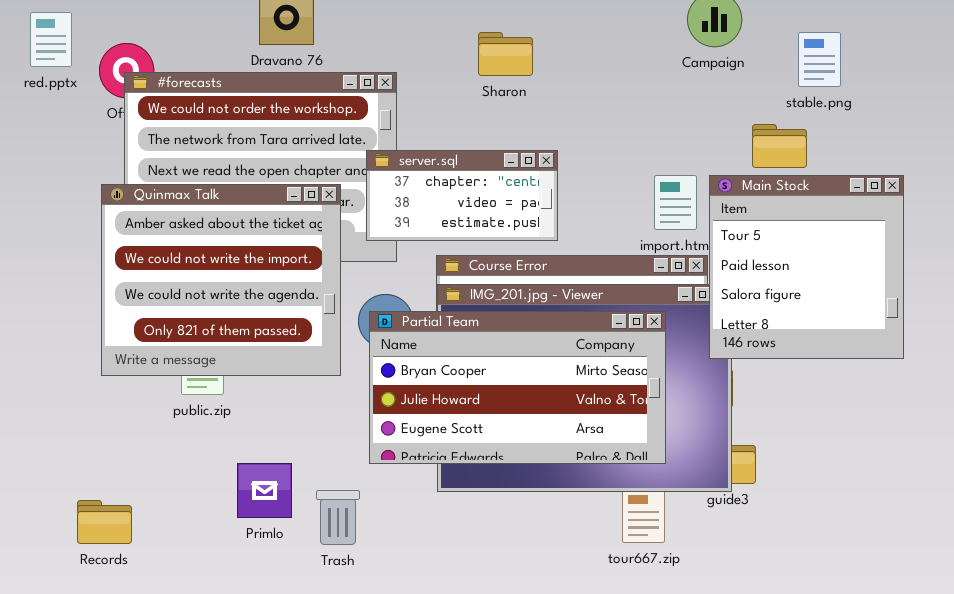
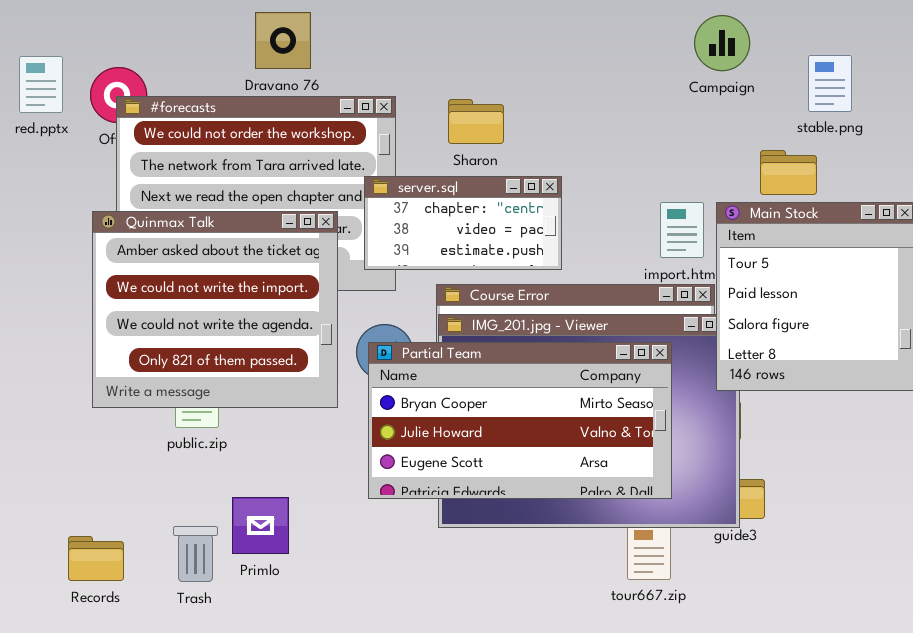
red.pptx: [30,12,72,67] -> [19,56,63,113], moved
Sharon: [478,32,533,76] -> [448,99,504,144], moved
Trash: [316,490,360,545] -> [173,526,218,582], moved

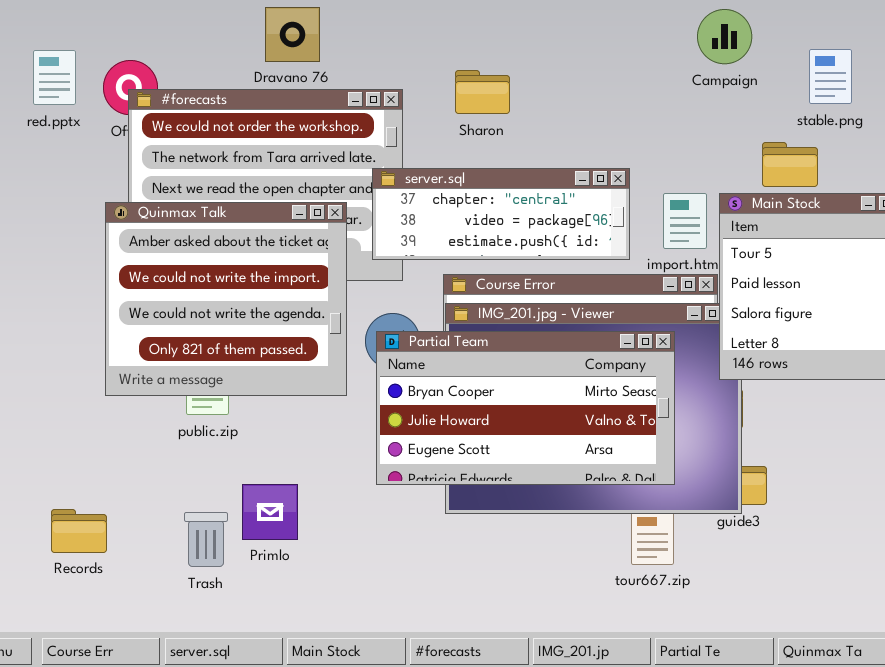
Sharon: [448,99,504,144] -> [455,70,510,114], moved
server.sql: [364,176,562,270] -> [372,168,630,260], resized
Records: [68,536,124,581] -> [51,509,107,553], moved

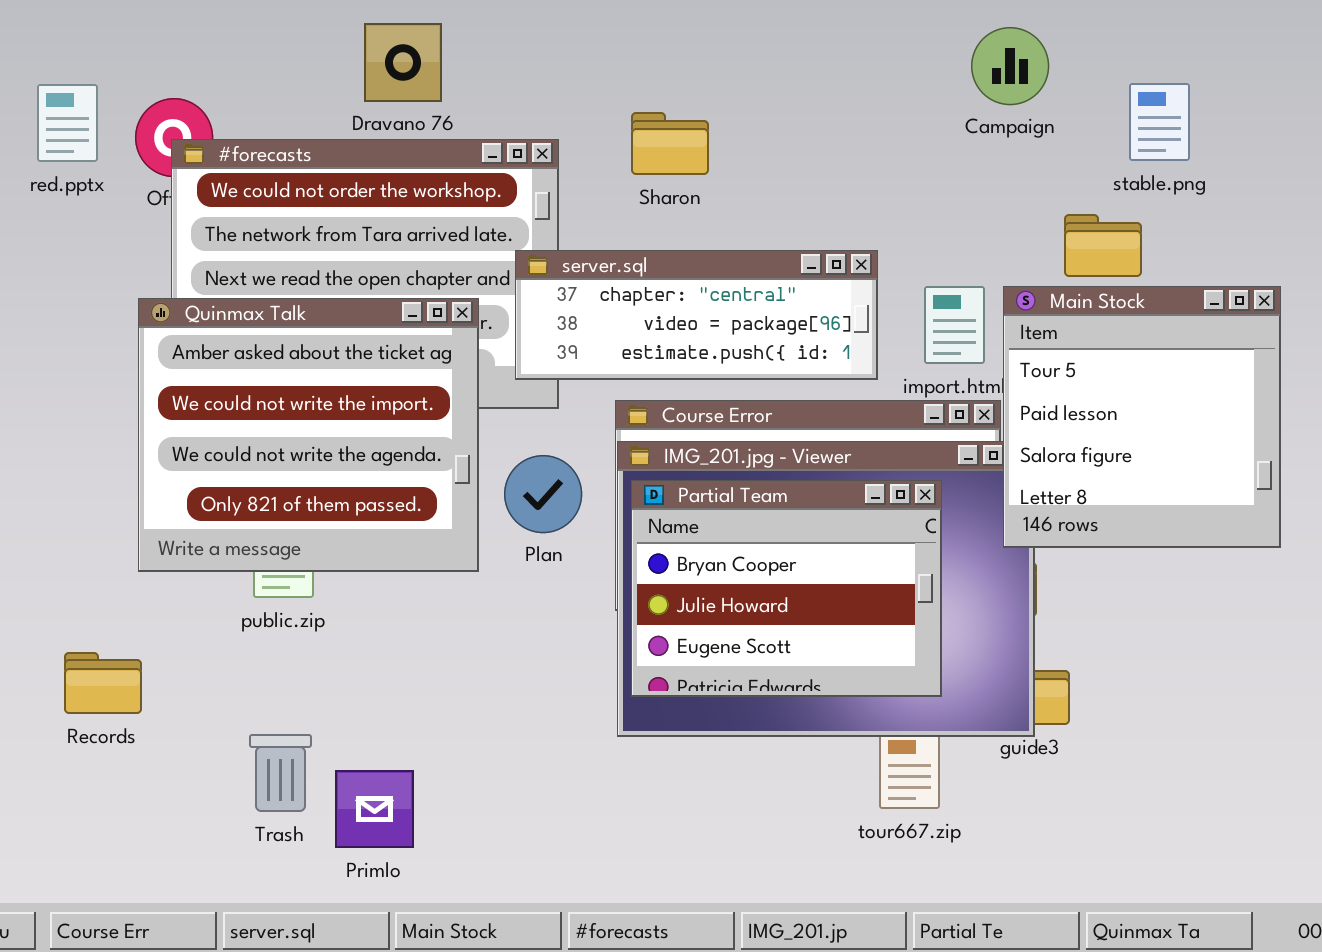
Partial Team: [376,331,675,485] -> [631,480,942,697], resized
Primlo: [242,484,298,540] -> [335,770,414,848], moved
Records: [51,509,107,553] -> [64,652,142,714], moved

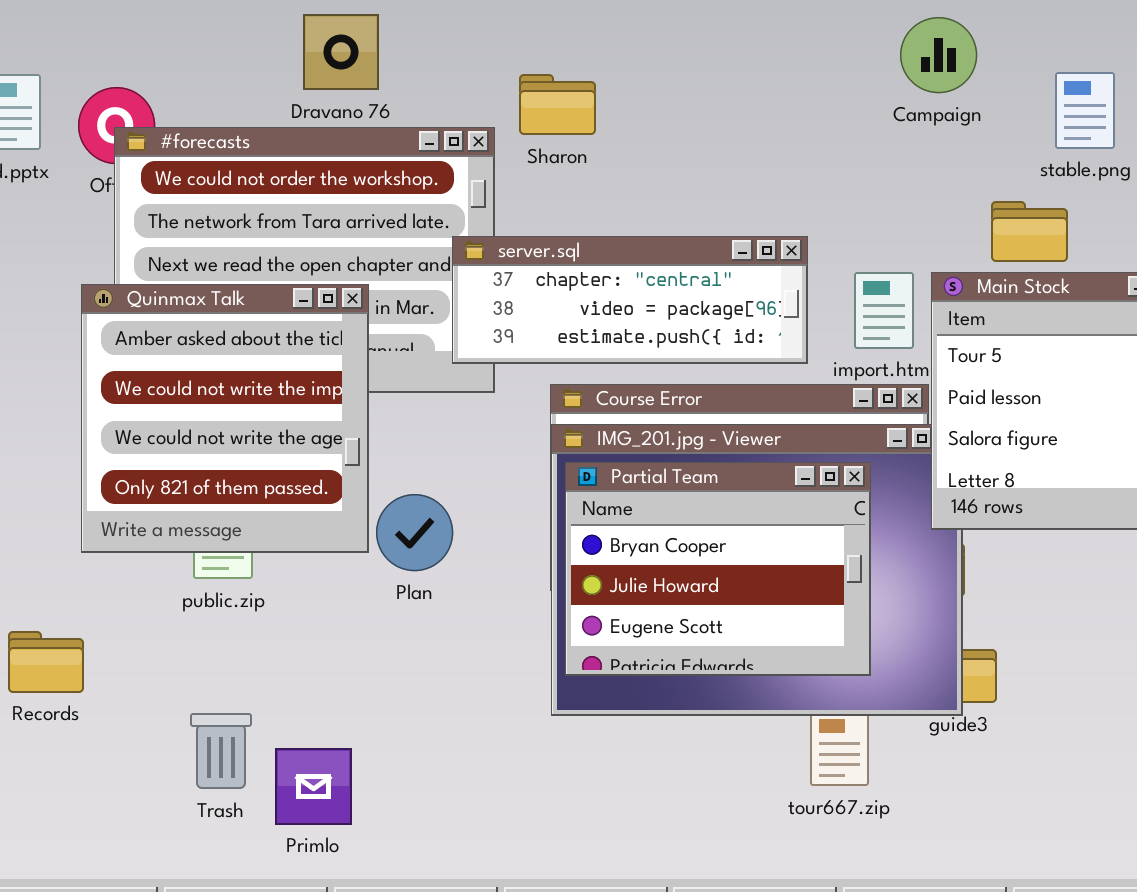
Sharon: [631,112,709,175] -> [519,74,596,135], moved
Quinmax Talk: [138,298,479,572] -> [81,284,369,553], resized
Plan: [504,455,582,533] -> [376,494,453,571], moved

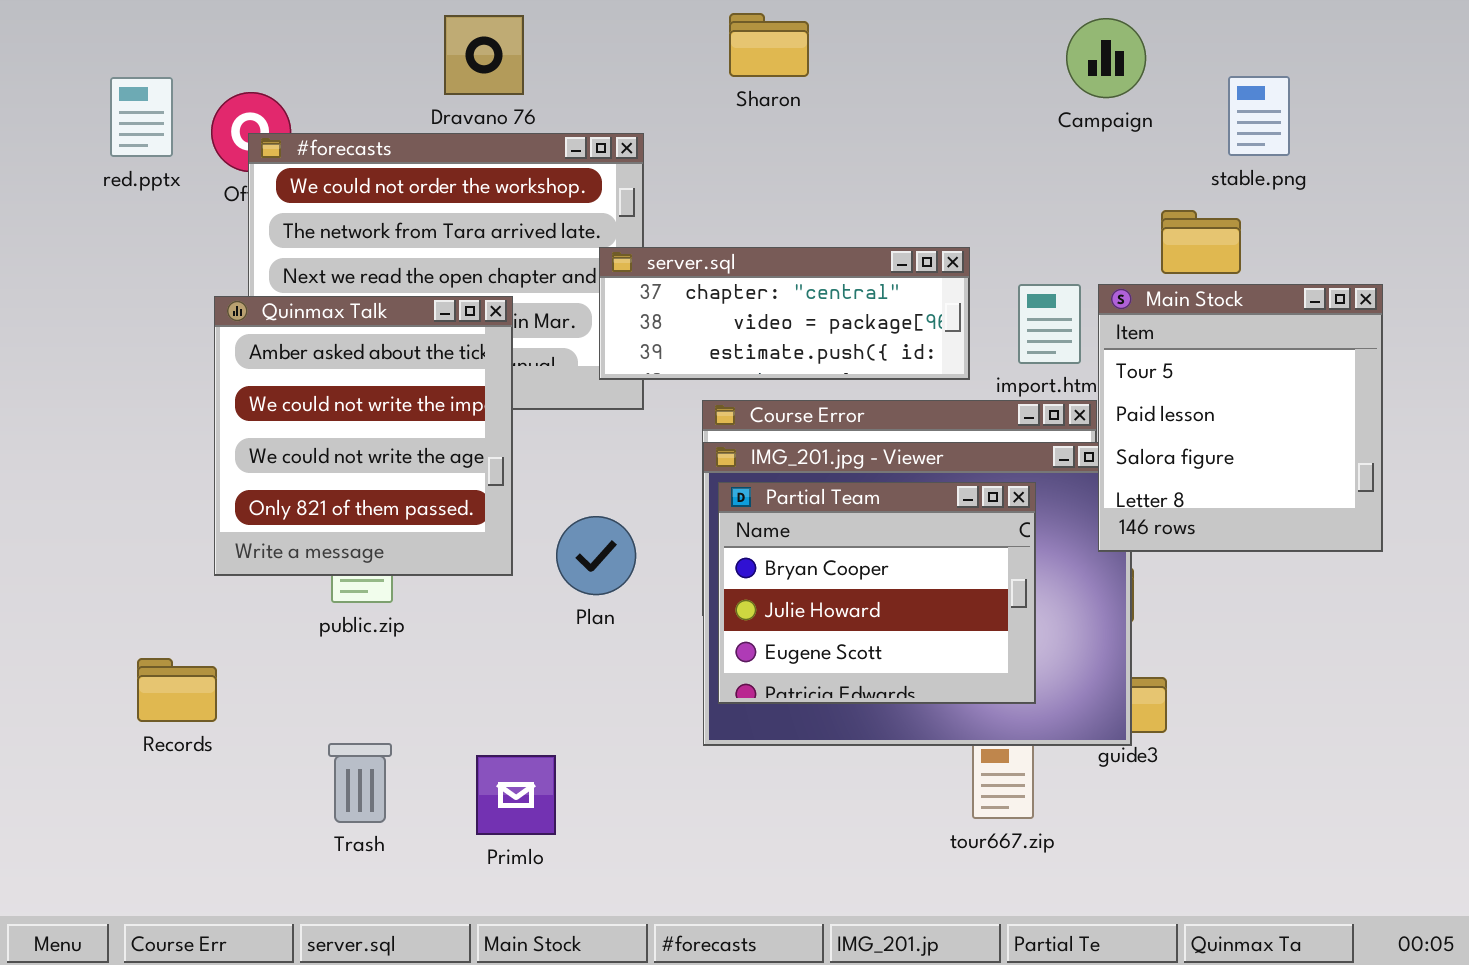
Sharon: [519,74,596,135] -> [729,13,809,77], moved
Plan: [376,494,453,571] -> [556,516,636,595], moved
Primlo: [275,748,352,825] -> [476,755,556,835], moved

